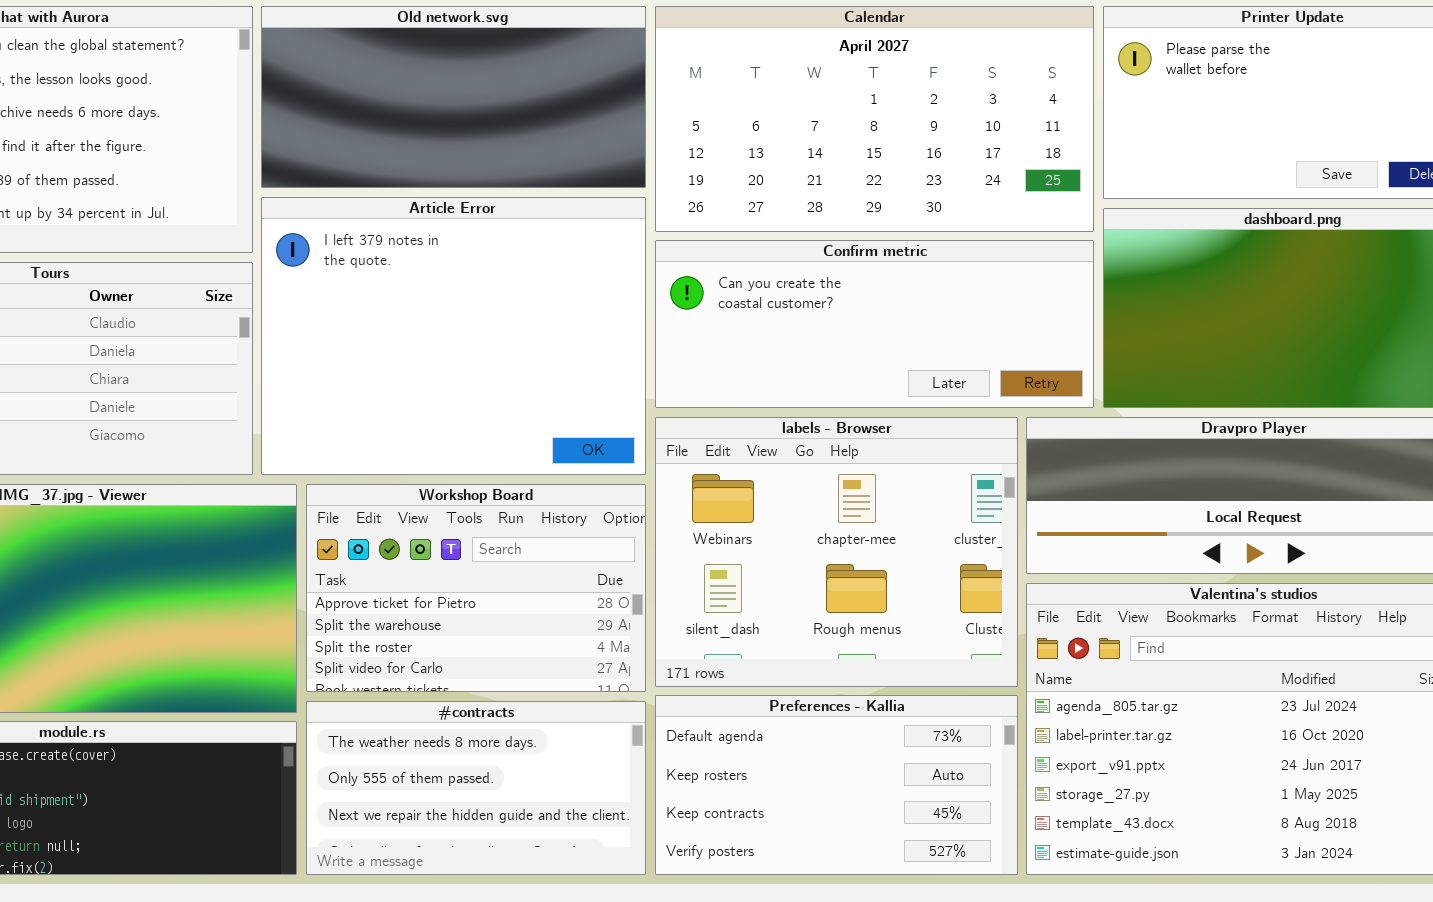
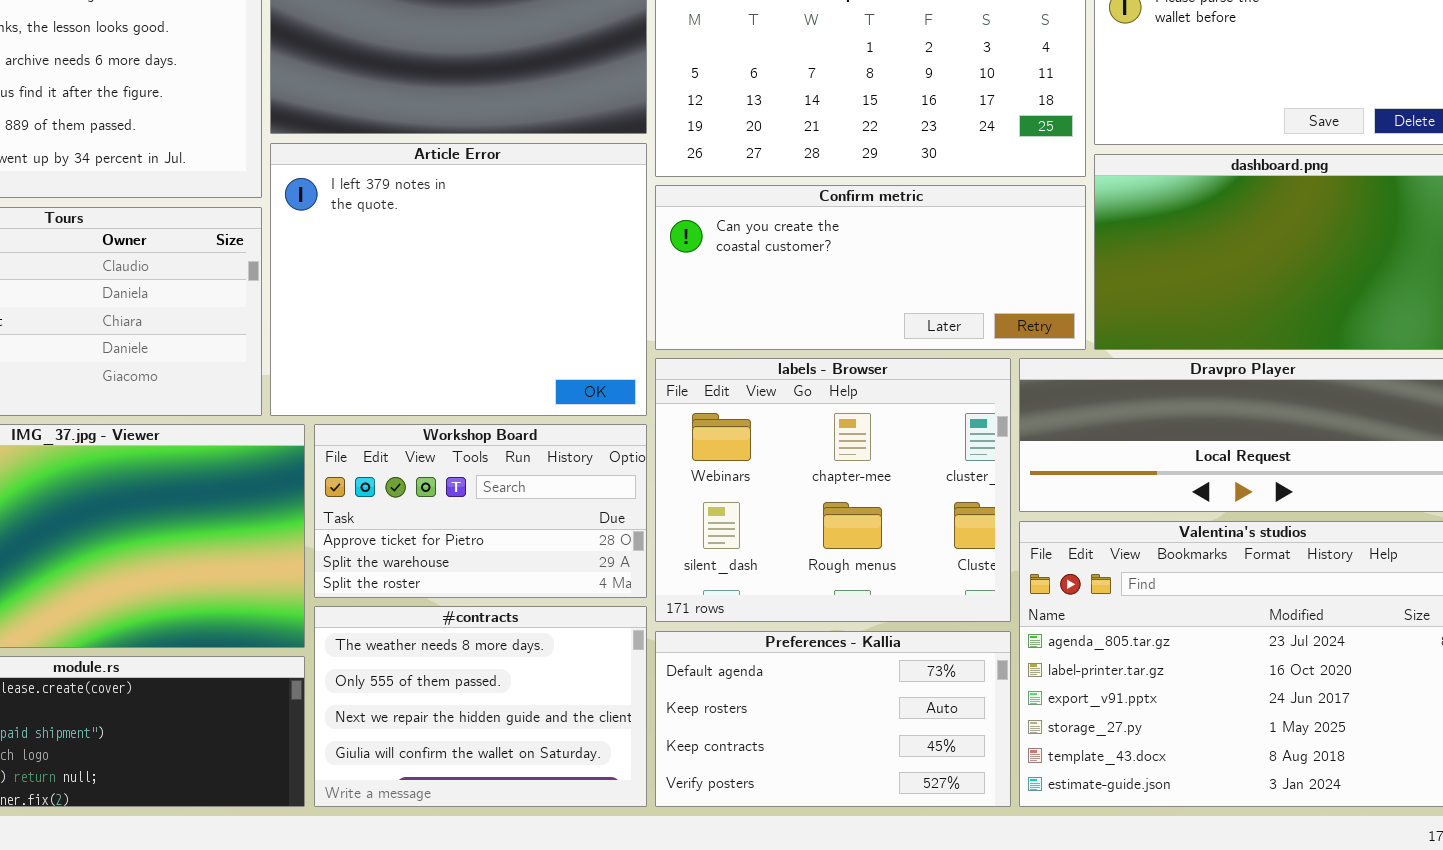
Workshop Board: [306,484,646,692] -> [314,424,647,598], resized
#contracts: [306,701,646,875] -> [314,606,647,807], resized

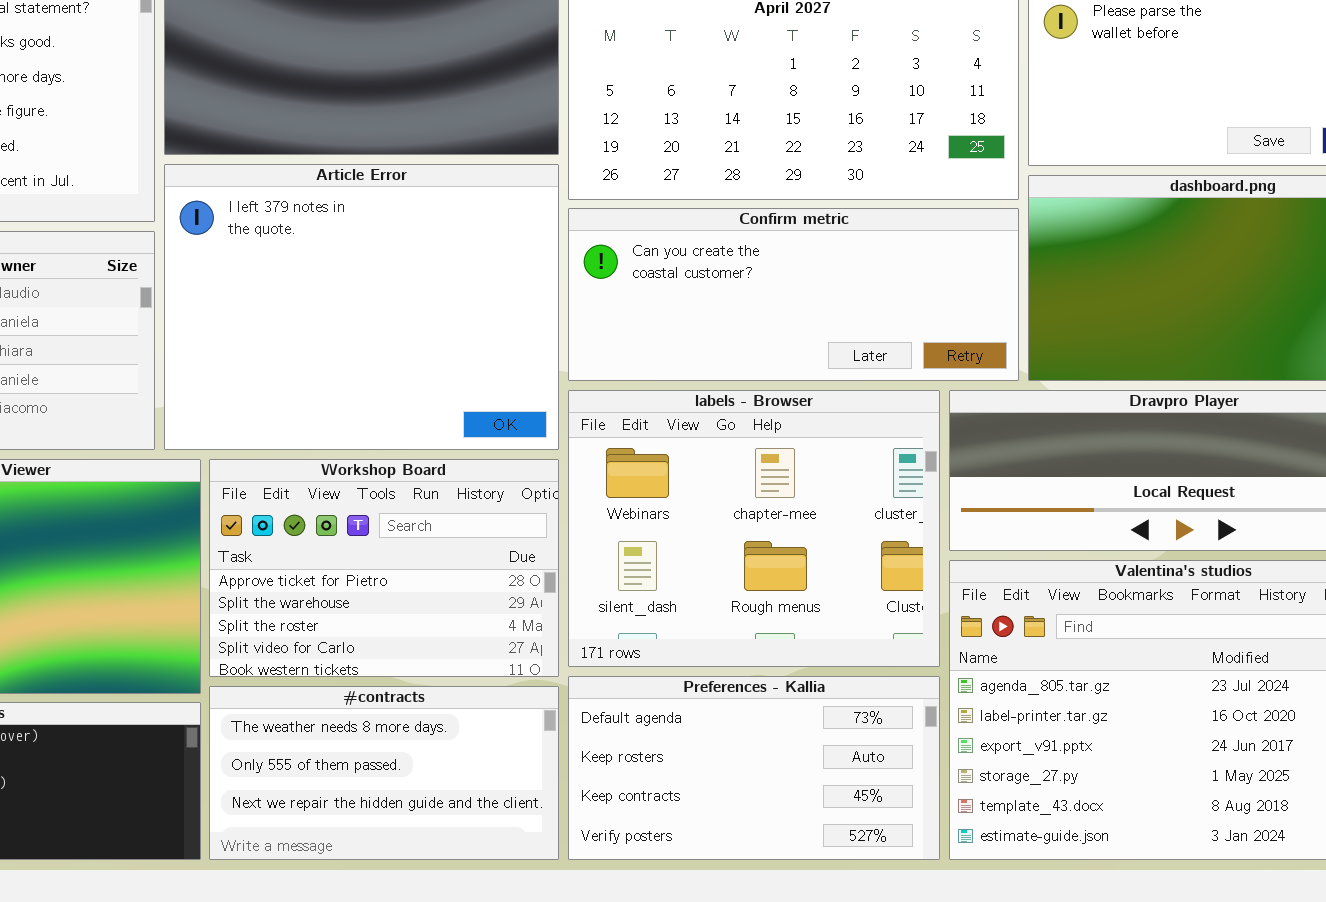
Workshop Board: [314,424,647,598] -> [209,459,559,677], resized
#contracts: [314,606,647,807] -> [209,686,559,860], resized

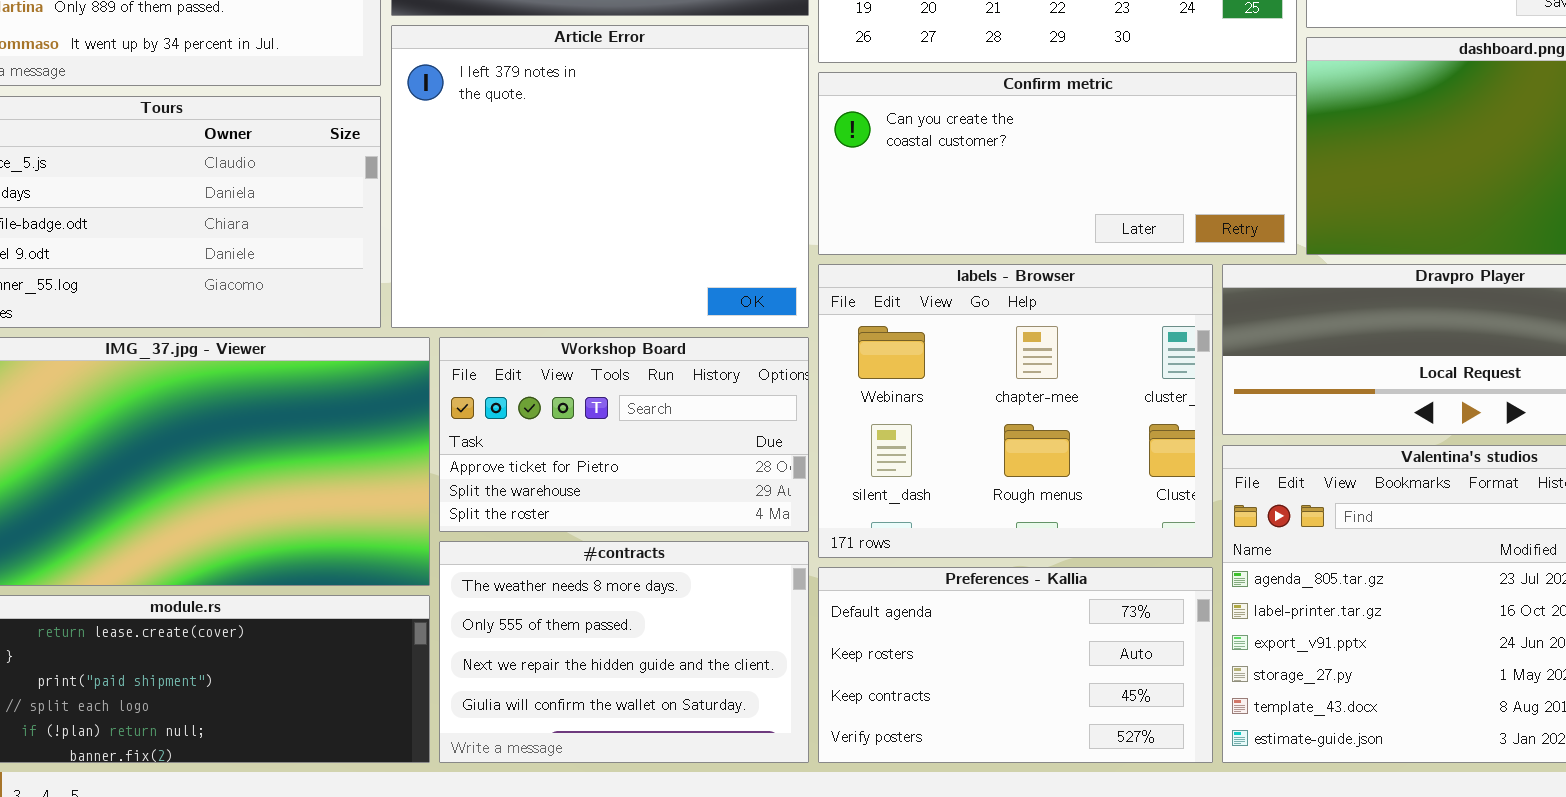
Workshop Board: [209,459,559,677] -> [439,337,809,532], resized
#contracts: [209,686,559,860] -> [439,541,809,763], resized

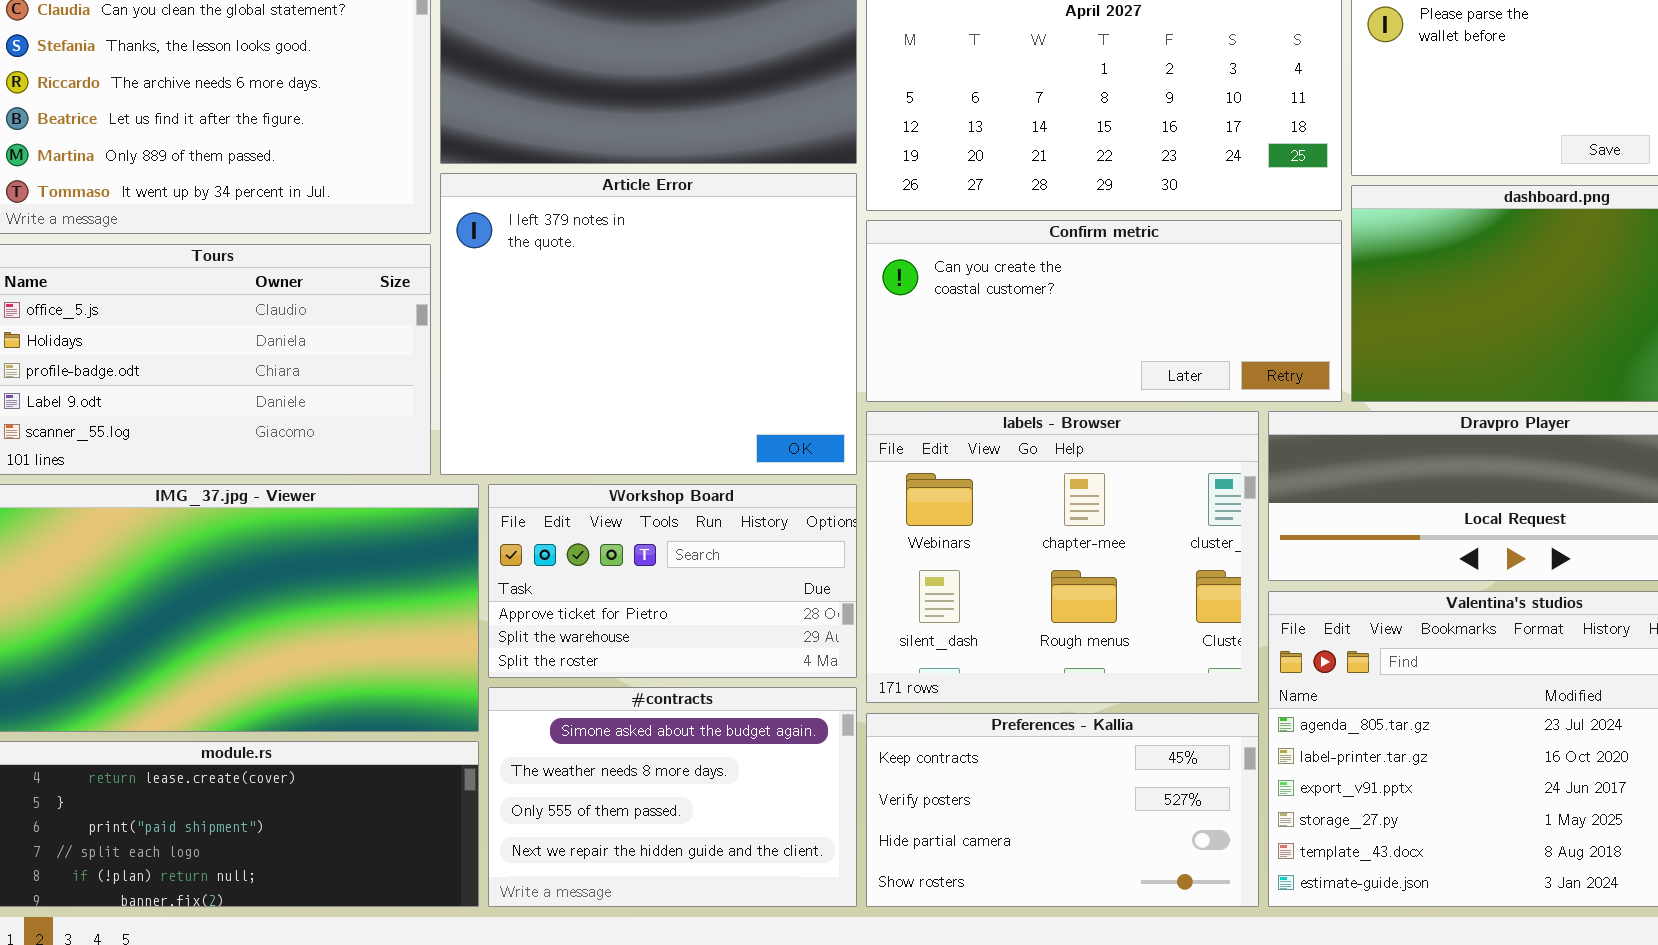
#contracts: [439,541,809,763] -> [488,687,857,907], scrolled up 1 row
Preferences - Kallia: [818,567,1213,763] -> [866,713,1259,907], scrolled down 2 rows

